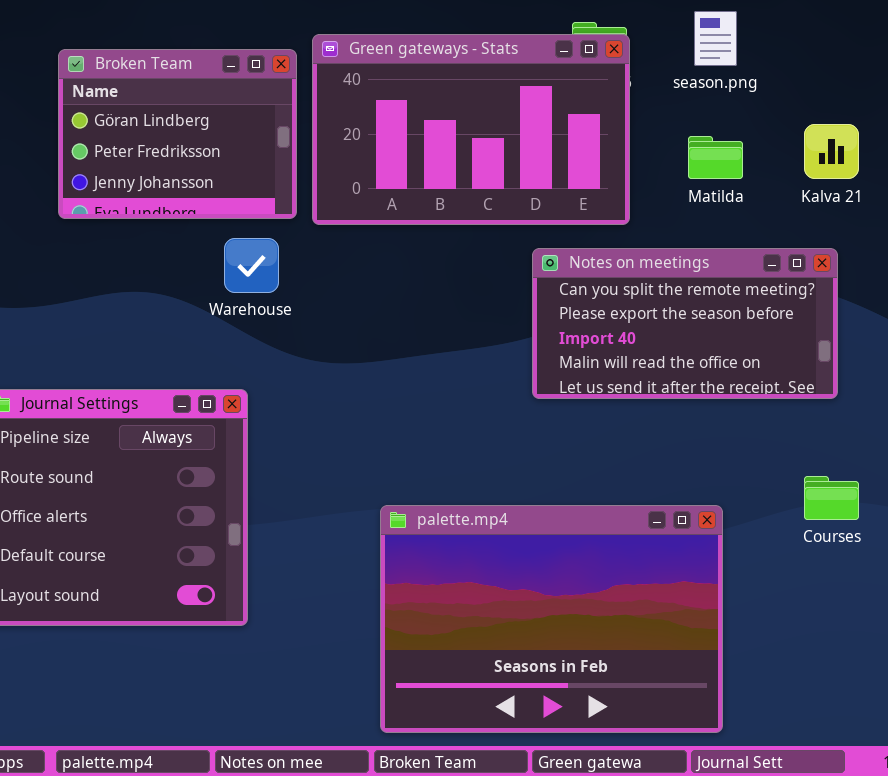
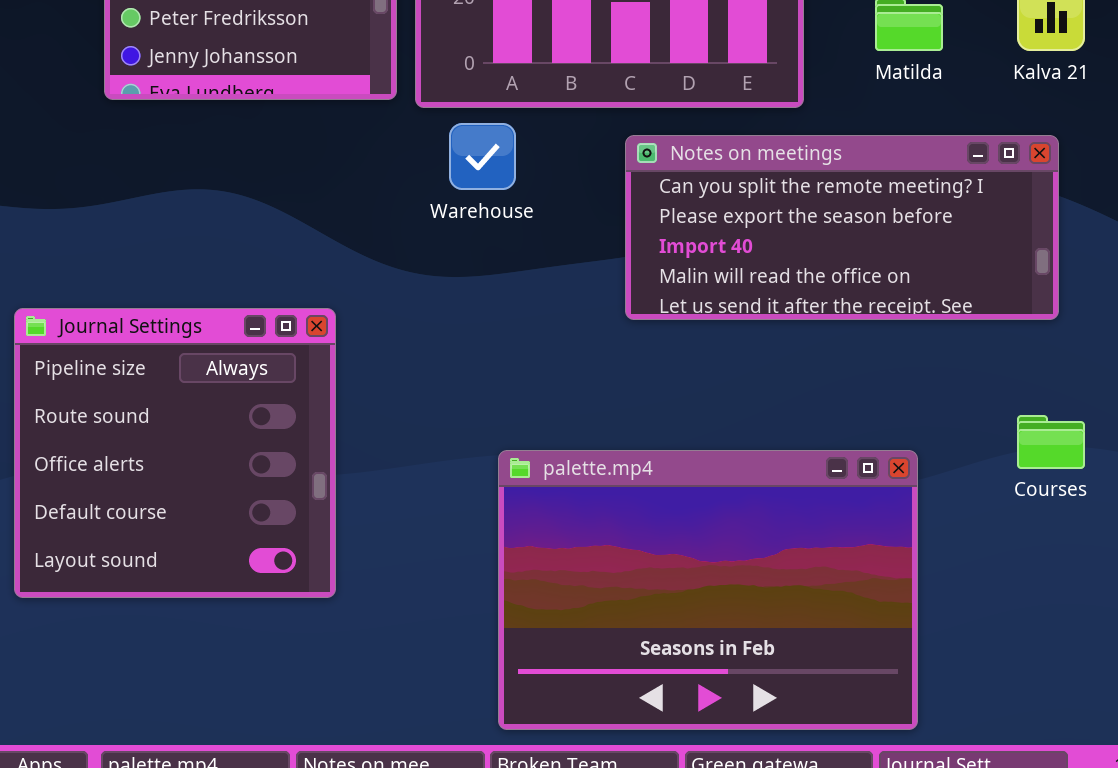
Warehouse: [224,238,279,293] -> [449,123,516,190], moved
Notes on meetings: [532,248,838,399] -> [625,135,1059,320], resized

